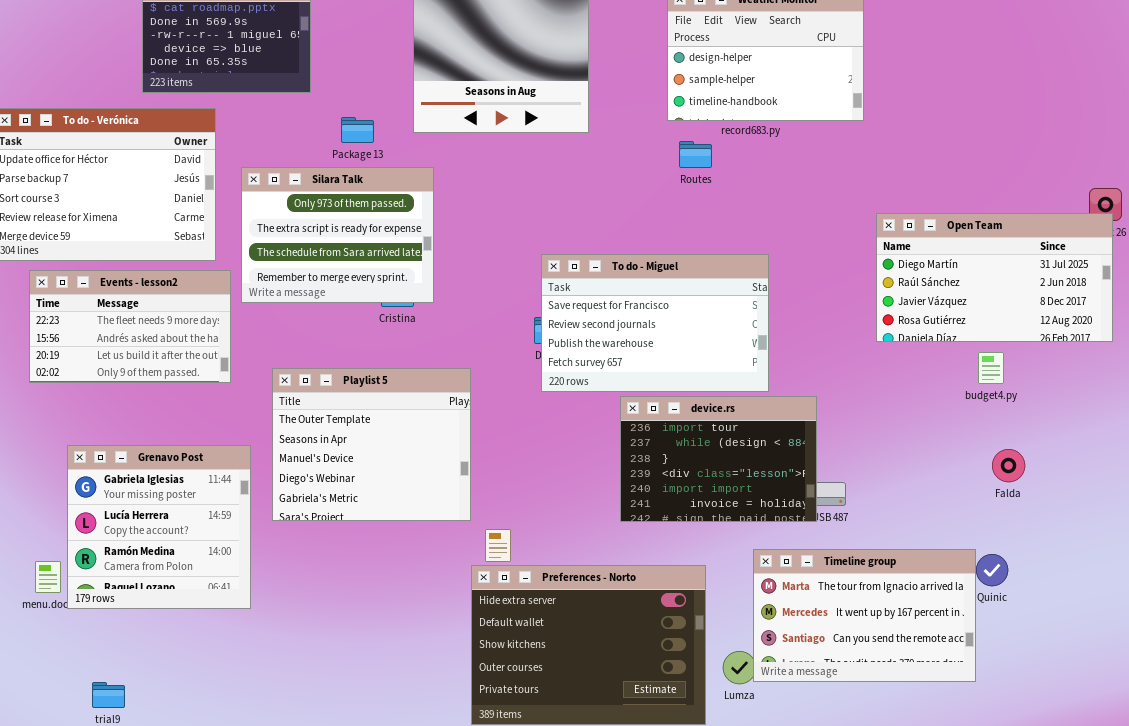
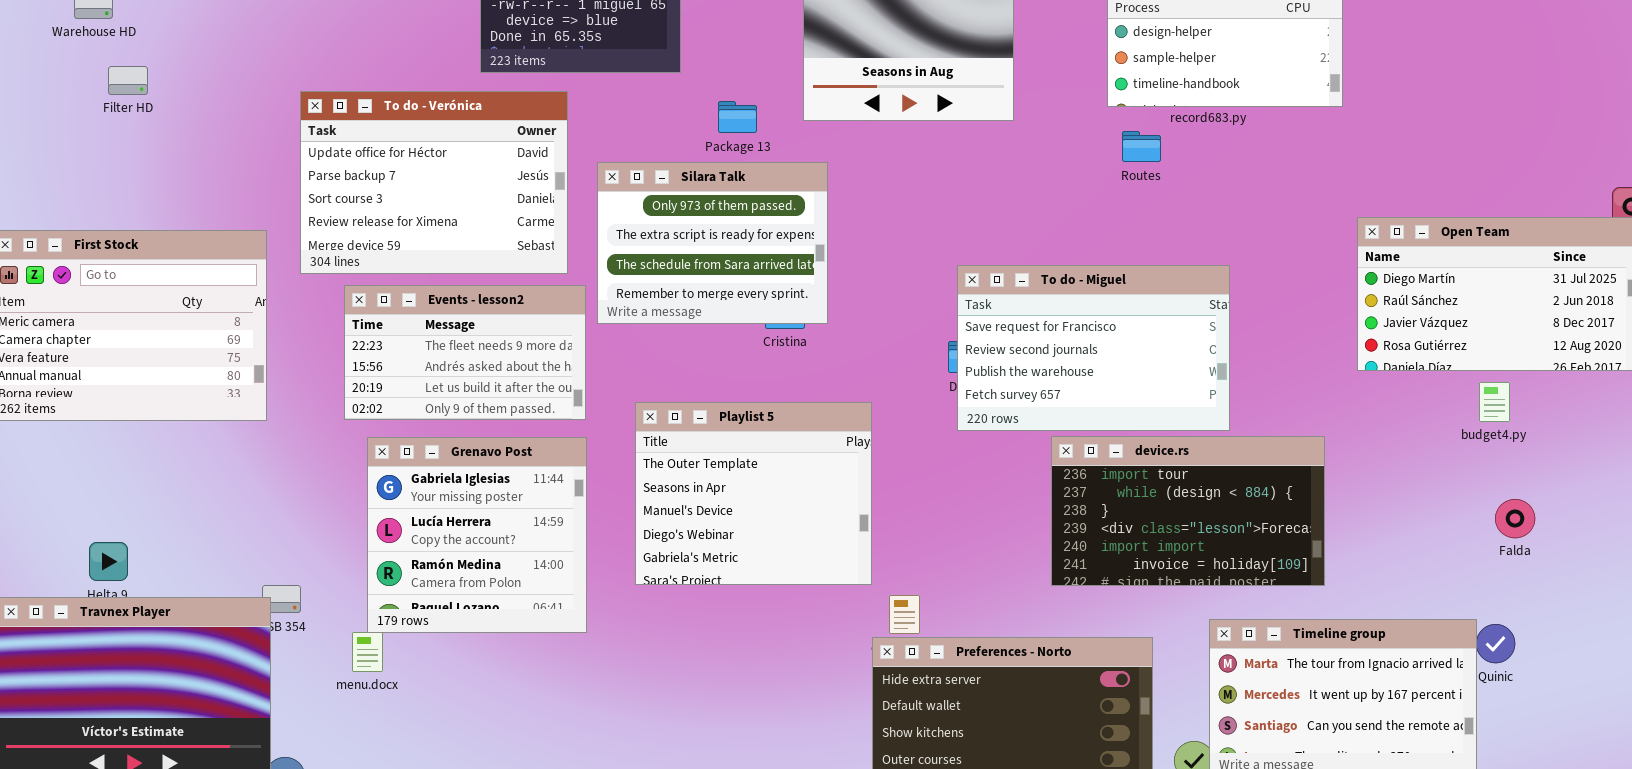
device.rs: [620,396,817,522] -> [1051,436,1325,586], resized
Grenavo Post: [67,445,251,609] -> [367,437,587,633], moved

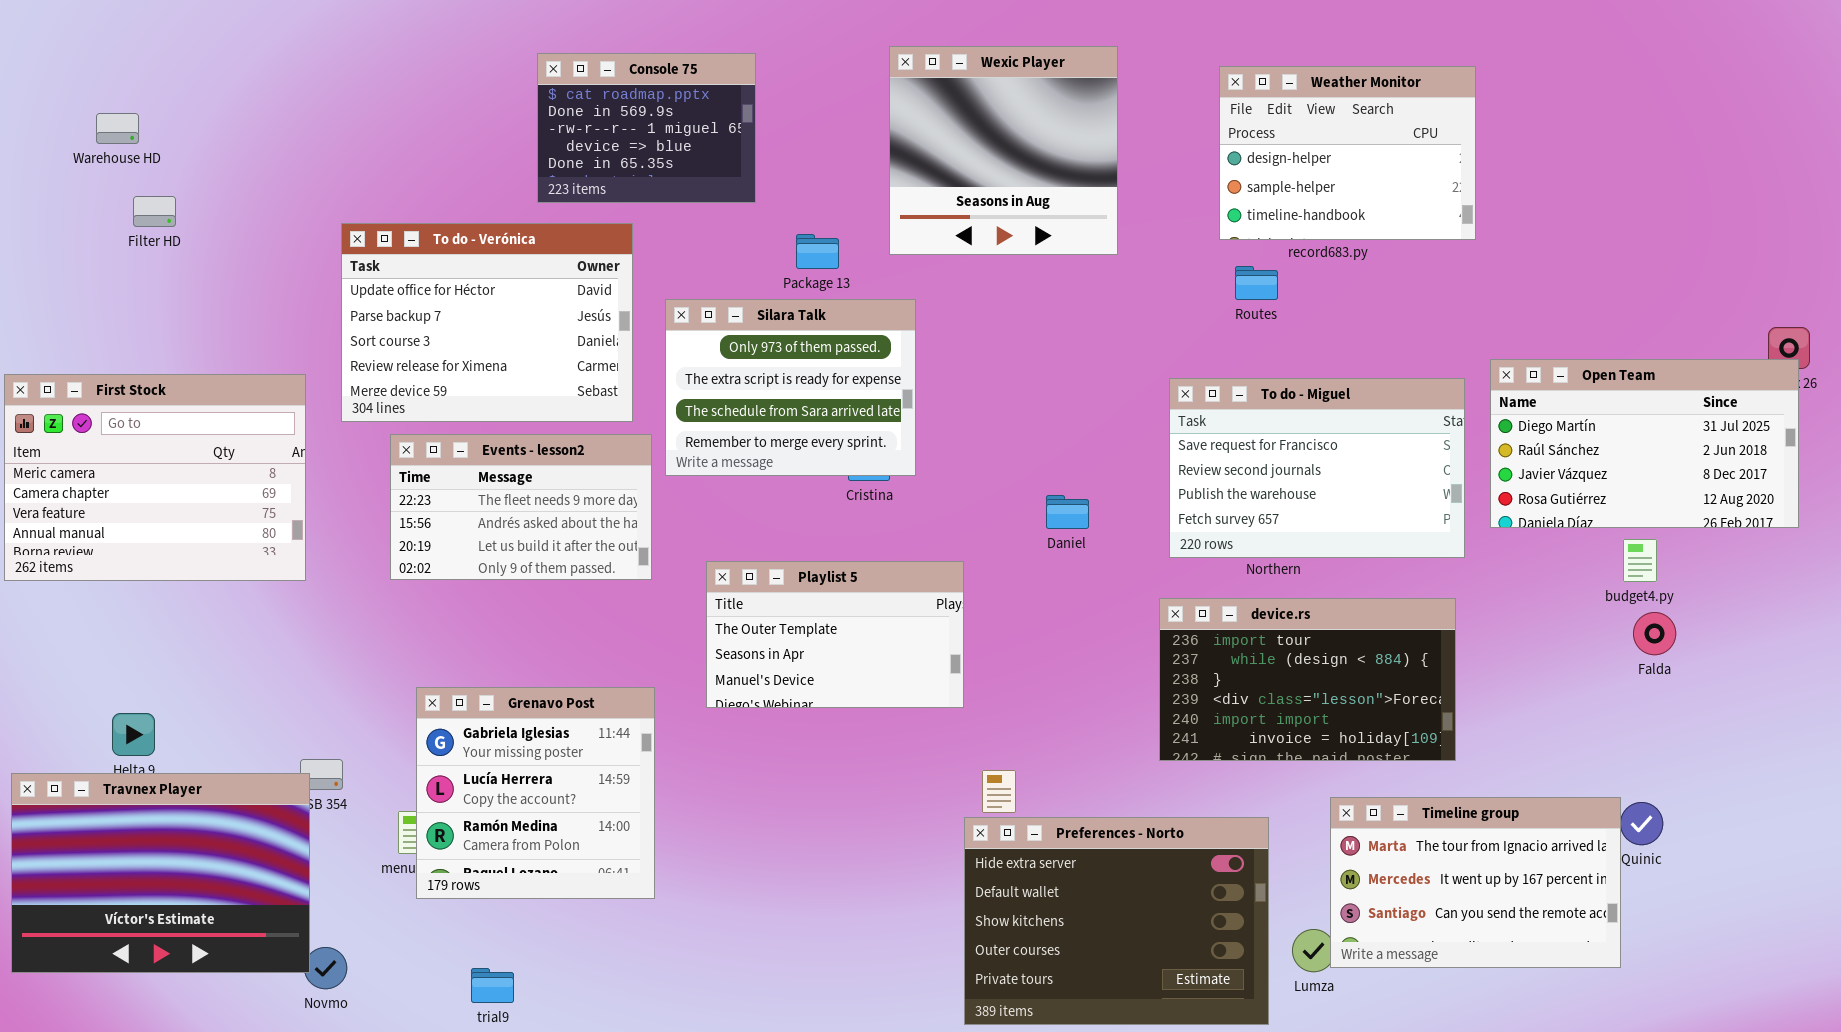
To do - Miguel: [957,265,1230,431] -> [1169,378,1465,558], moved
Playlist 5: [635,402,872,585] -> [706,561,964,708], resized
Grenavo Post: [367,437,587,633] -> [416,687,655,899], moved
Falda: [1495,499,1535,538] -> [1633,612,1676,655], moved

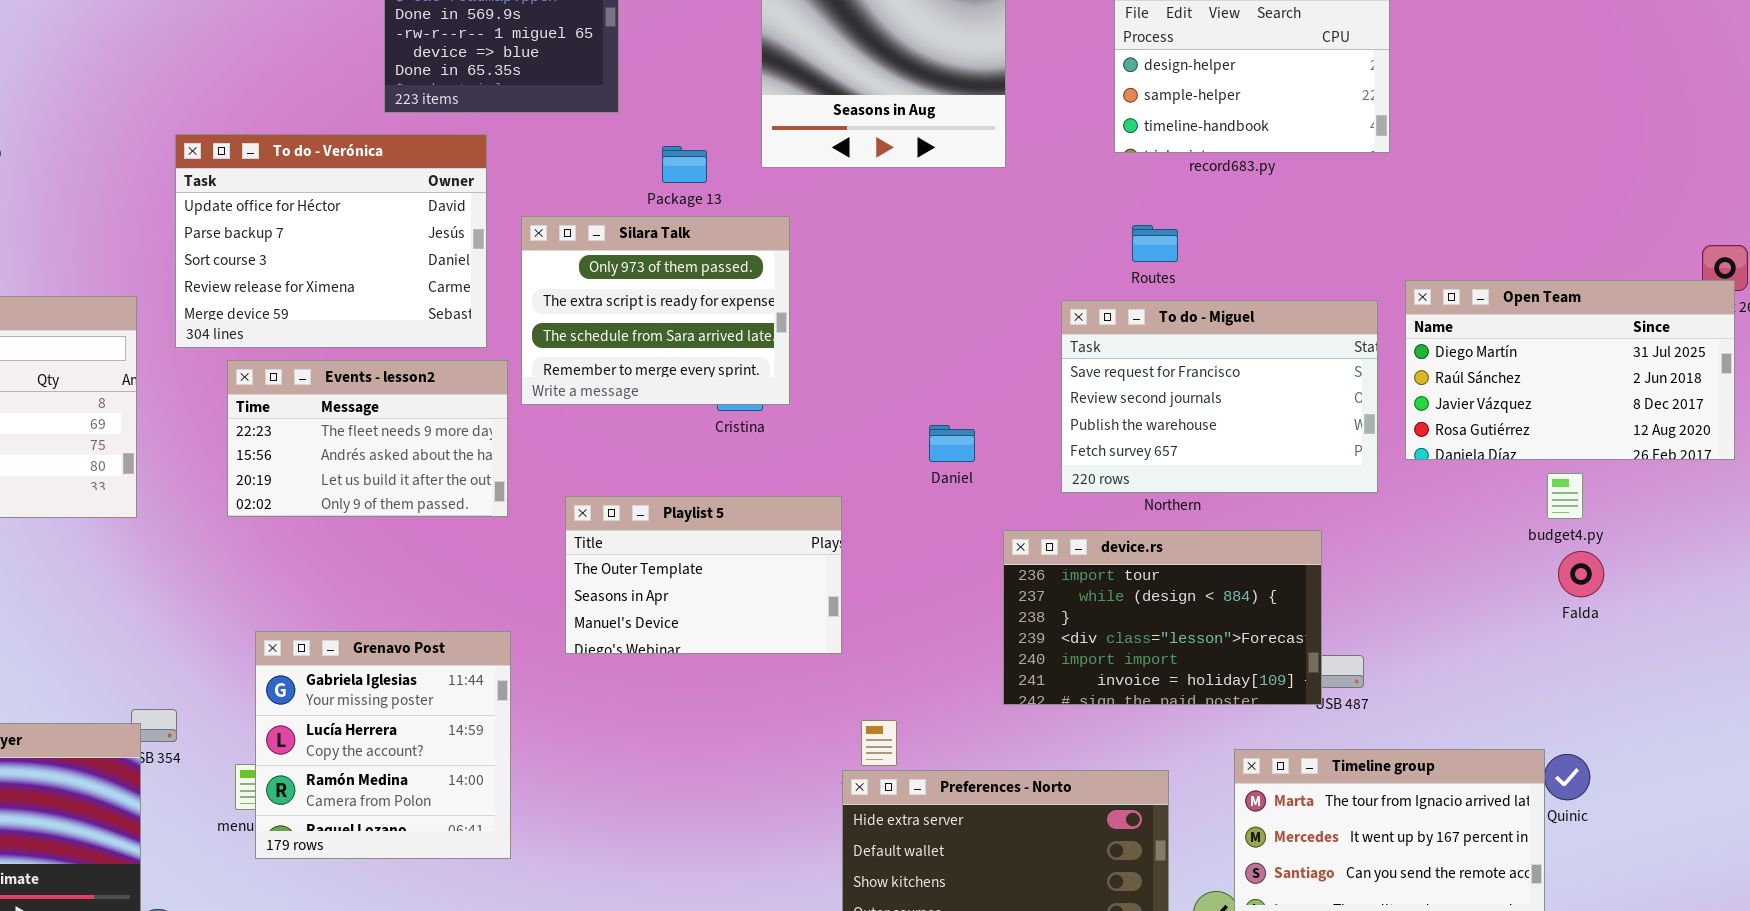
Routes: [1235,266,1278,300] -> [1132,225,1178,262], moved
device.rs: [1159,598,1456,761] -> [1003,530,1322,705], moved

